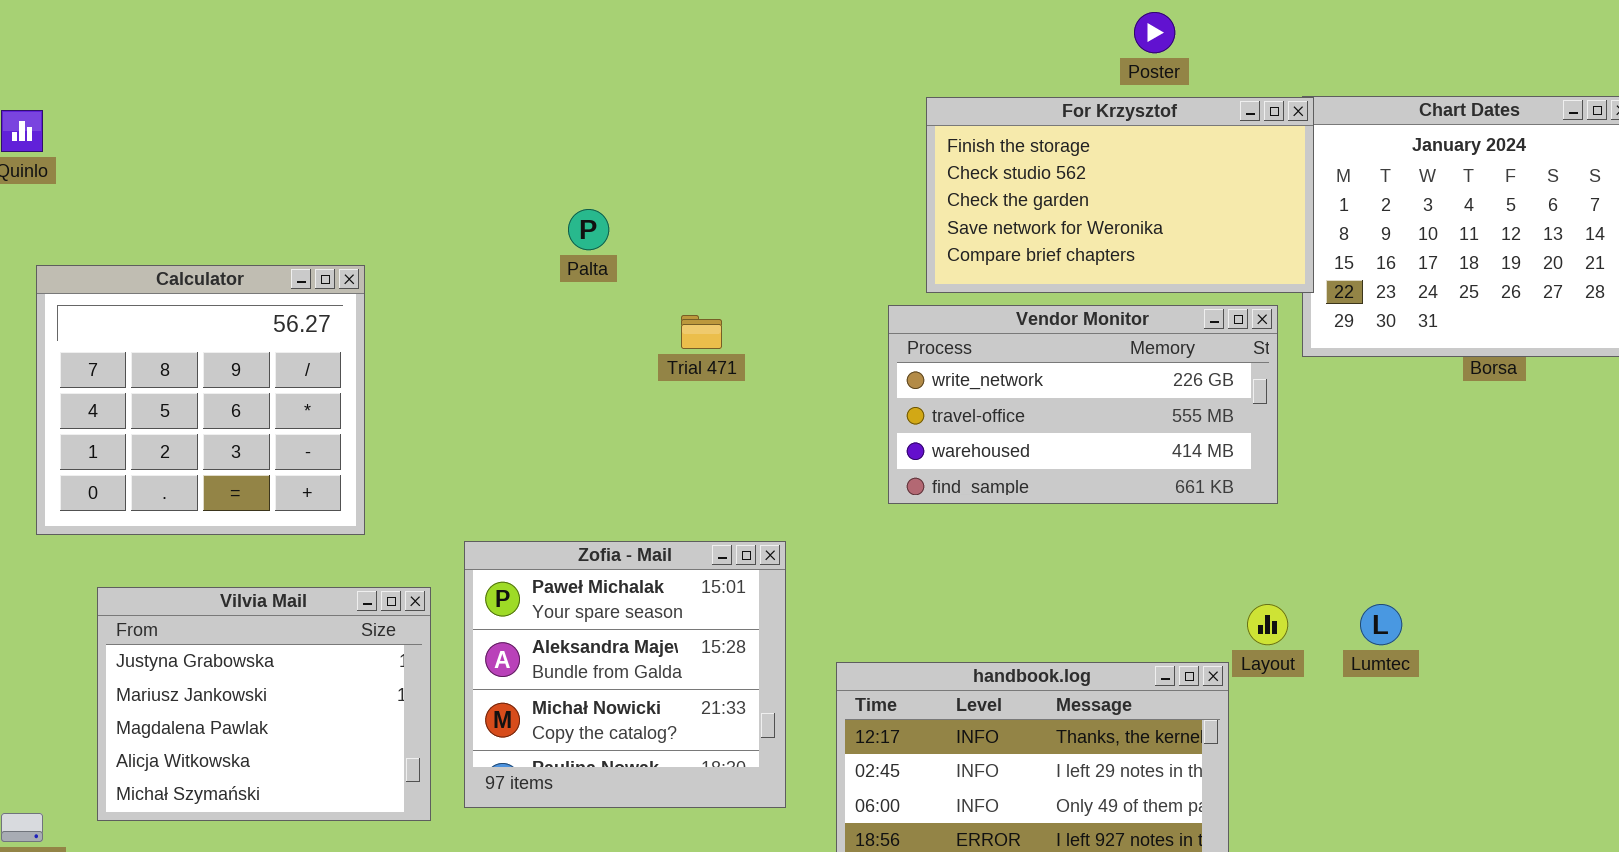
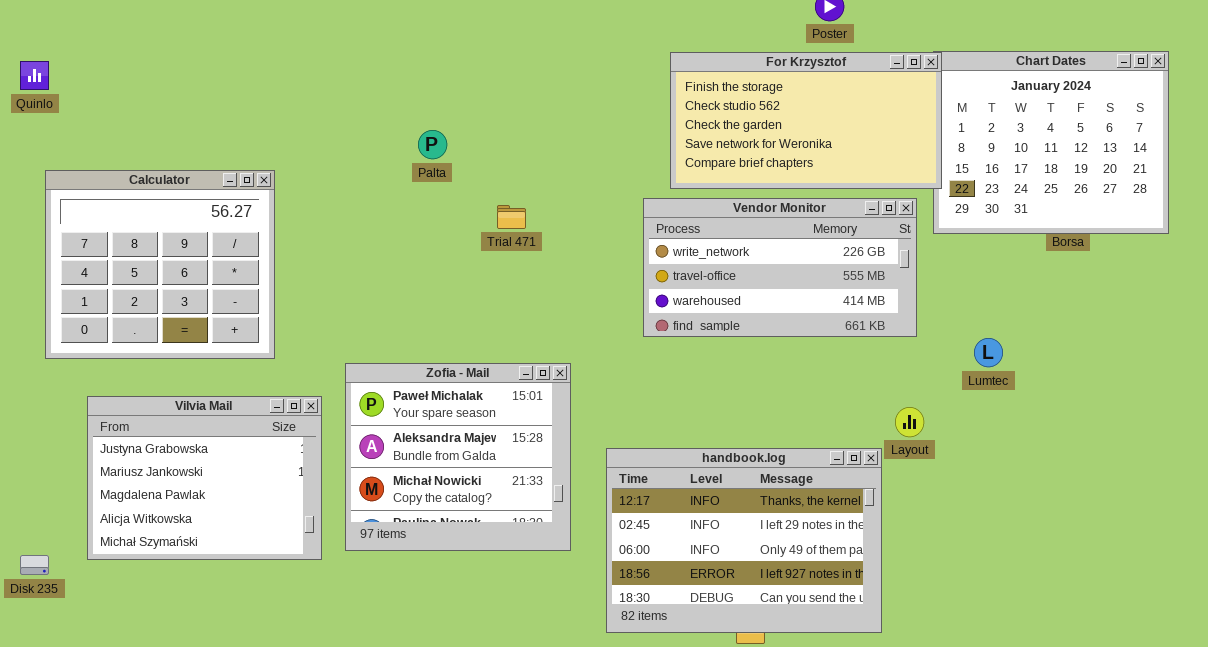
Lumtec: [1360,604,1402,645] -> [974,338,1003,367], moved

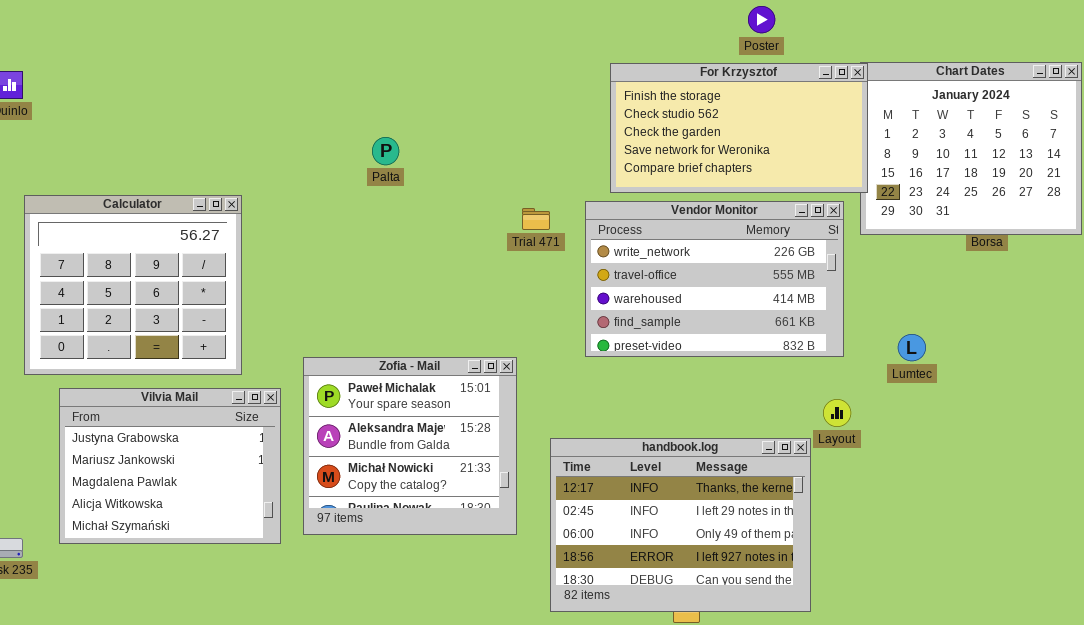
Calculator: [45,170,275,359] -> [24,195,242,375], moved
Vendor Monitor: [643,198,917,337] -> [585,201,844,357], resized
Trial 471: [497,205,526,229] -> [522,208,550,230], moved

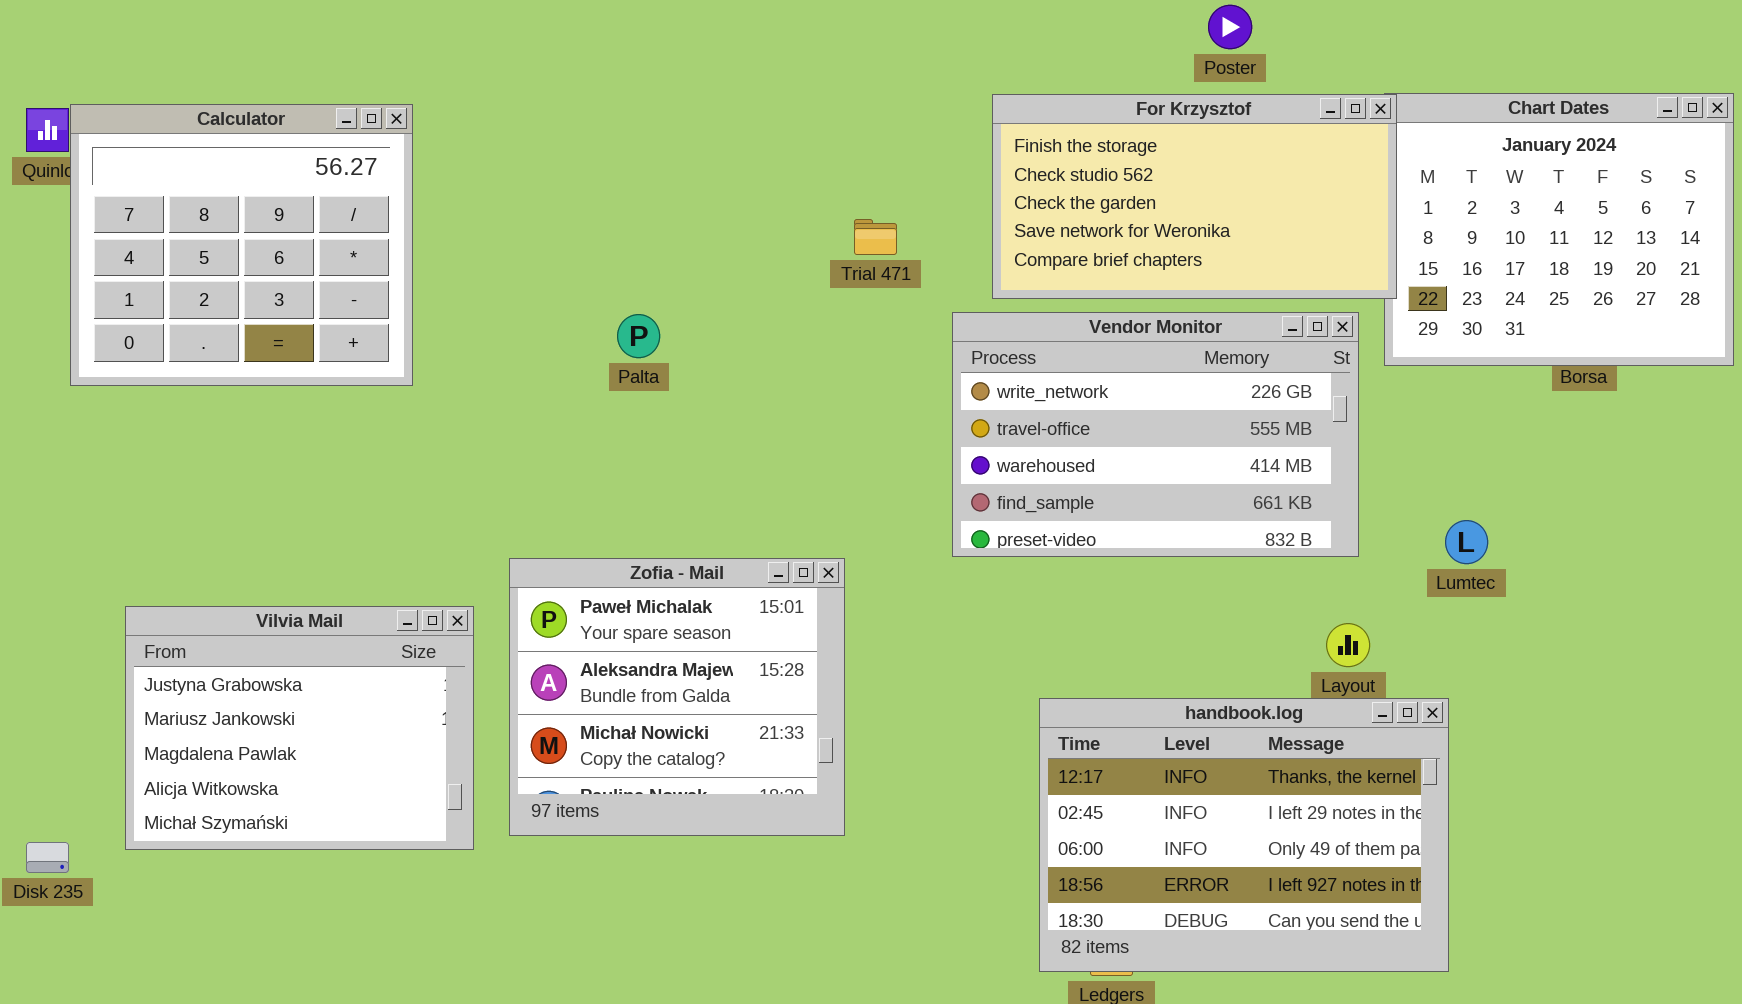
Palta: [372,137,399,165] -> [617,314,660,358], moved
Calculator: [24,195,242,375] -> [70,104,413,386], moved
Trial 471: [522,208,550,230] -> [854,219,897,255], moved
handbook.log: [550,438,811,612] -> [1039,698,1449,972], moved

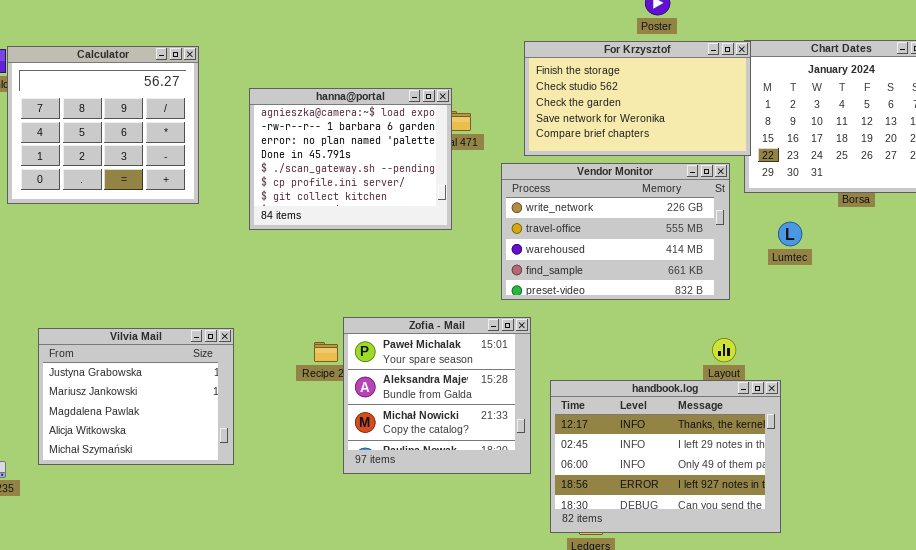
hanna@portal: none -> [249,88,452,230], opened
Lumtec: [1445,520,1488,564] -> [778,222,802,246], moved
Zofia - Mail: [509,558,845,836] -> [343,317,531,474], moved

